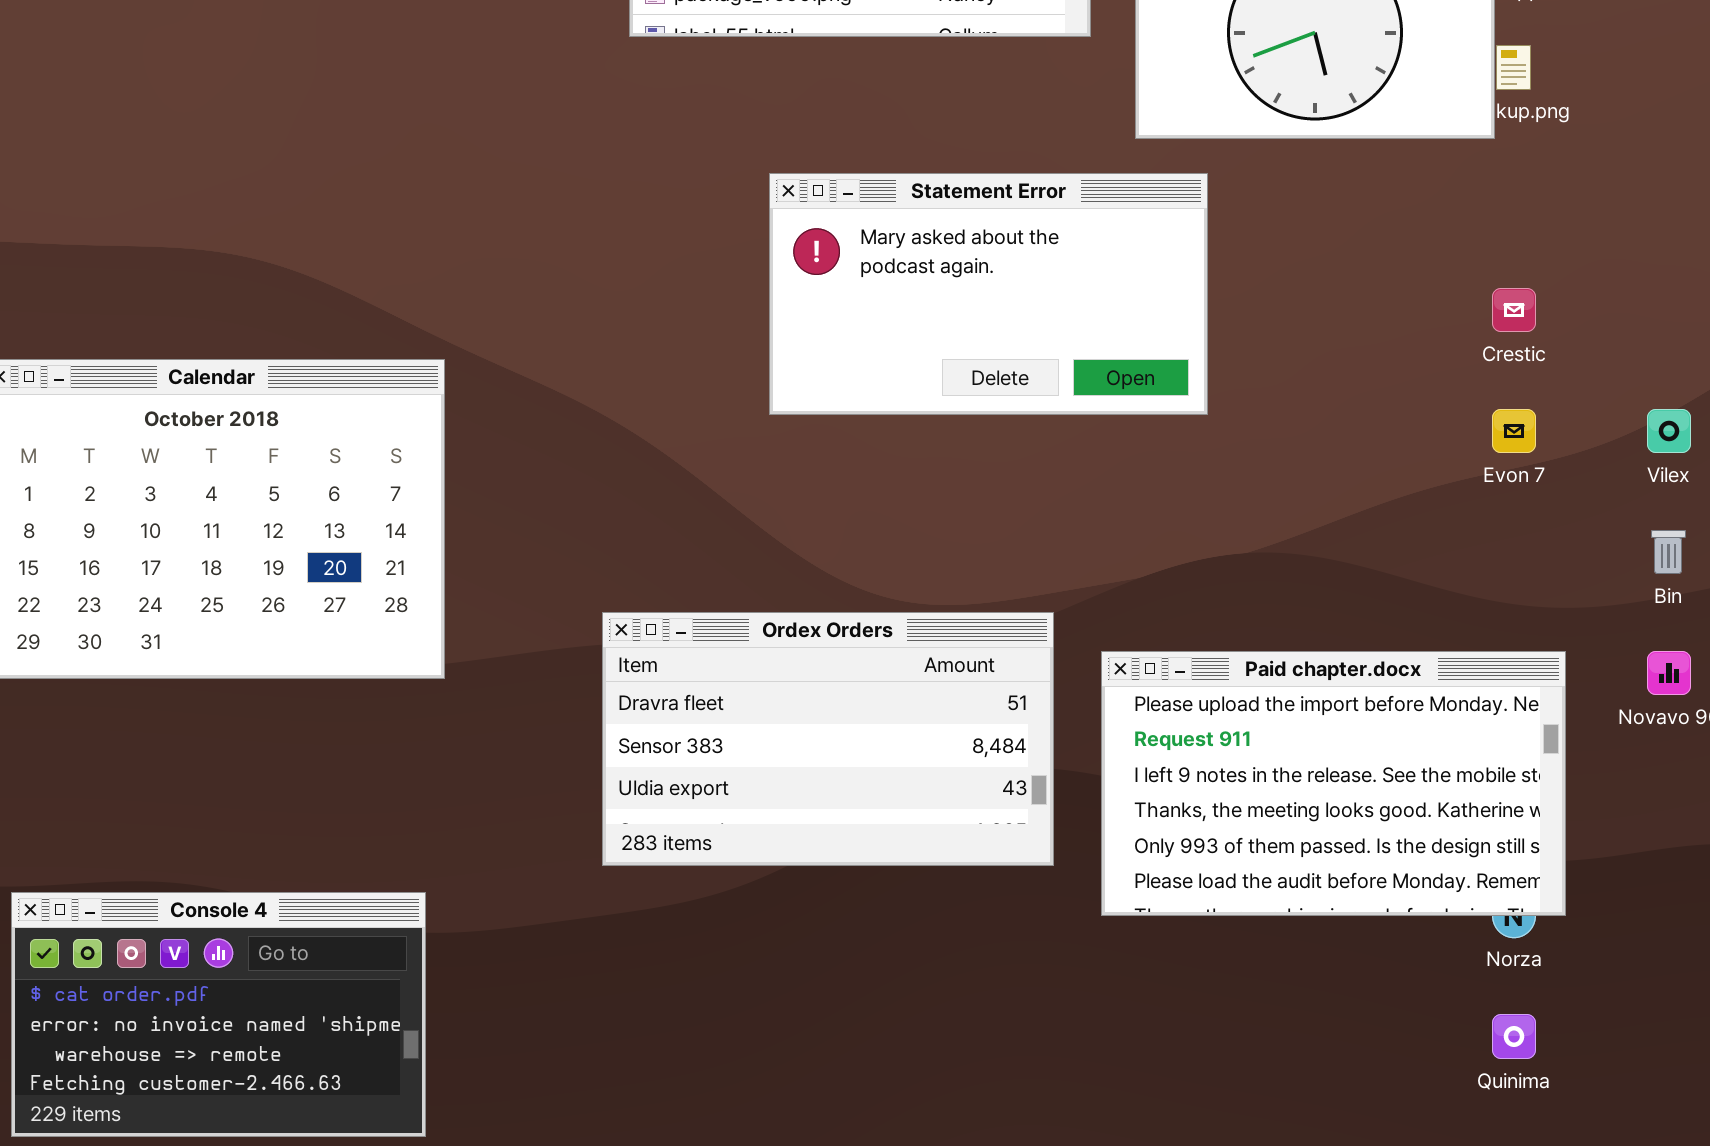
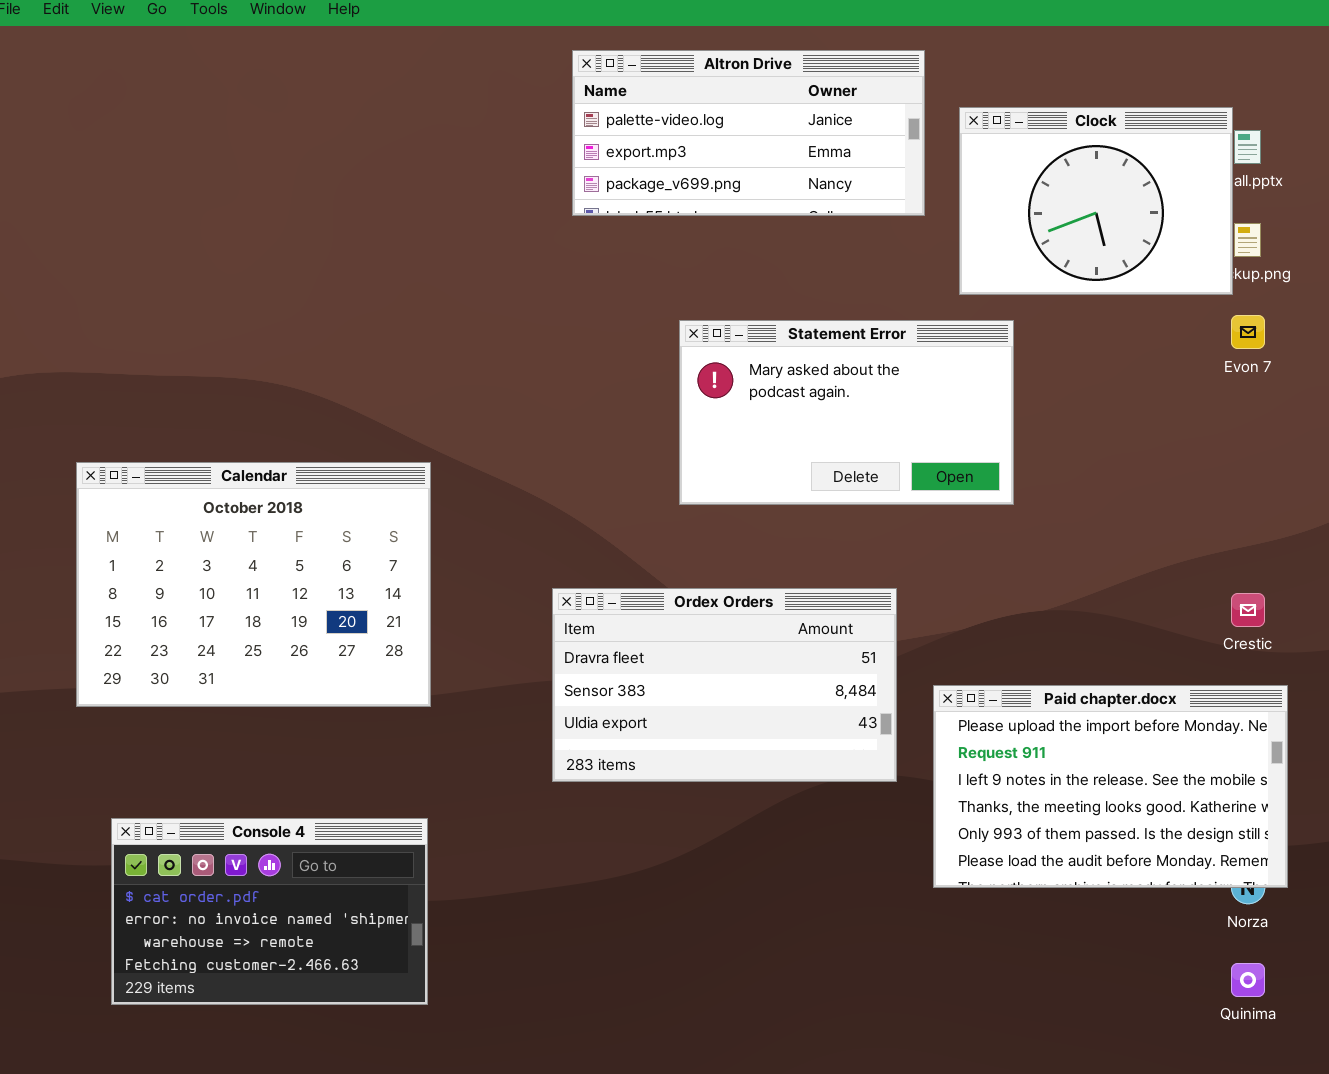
Crestic: [1492,288,1536,332] -> [1231,593,1265,627], moved
Evon 7: [1492,409,1536,453] -> [1231,315,1265,349], moved
Ordex Orders: [602,612,1054,866] -> [552,588,897,782], moved
Console 4: [11,892,426,1137] -> [111,818,428,1005], moved

